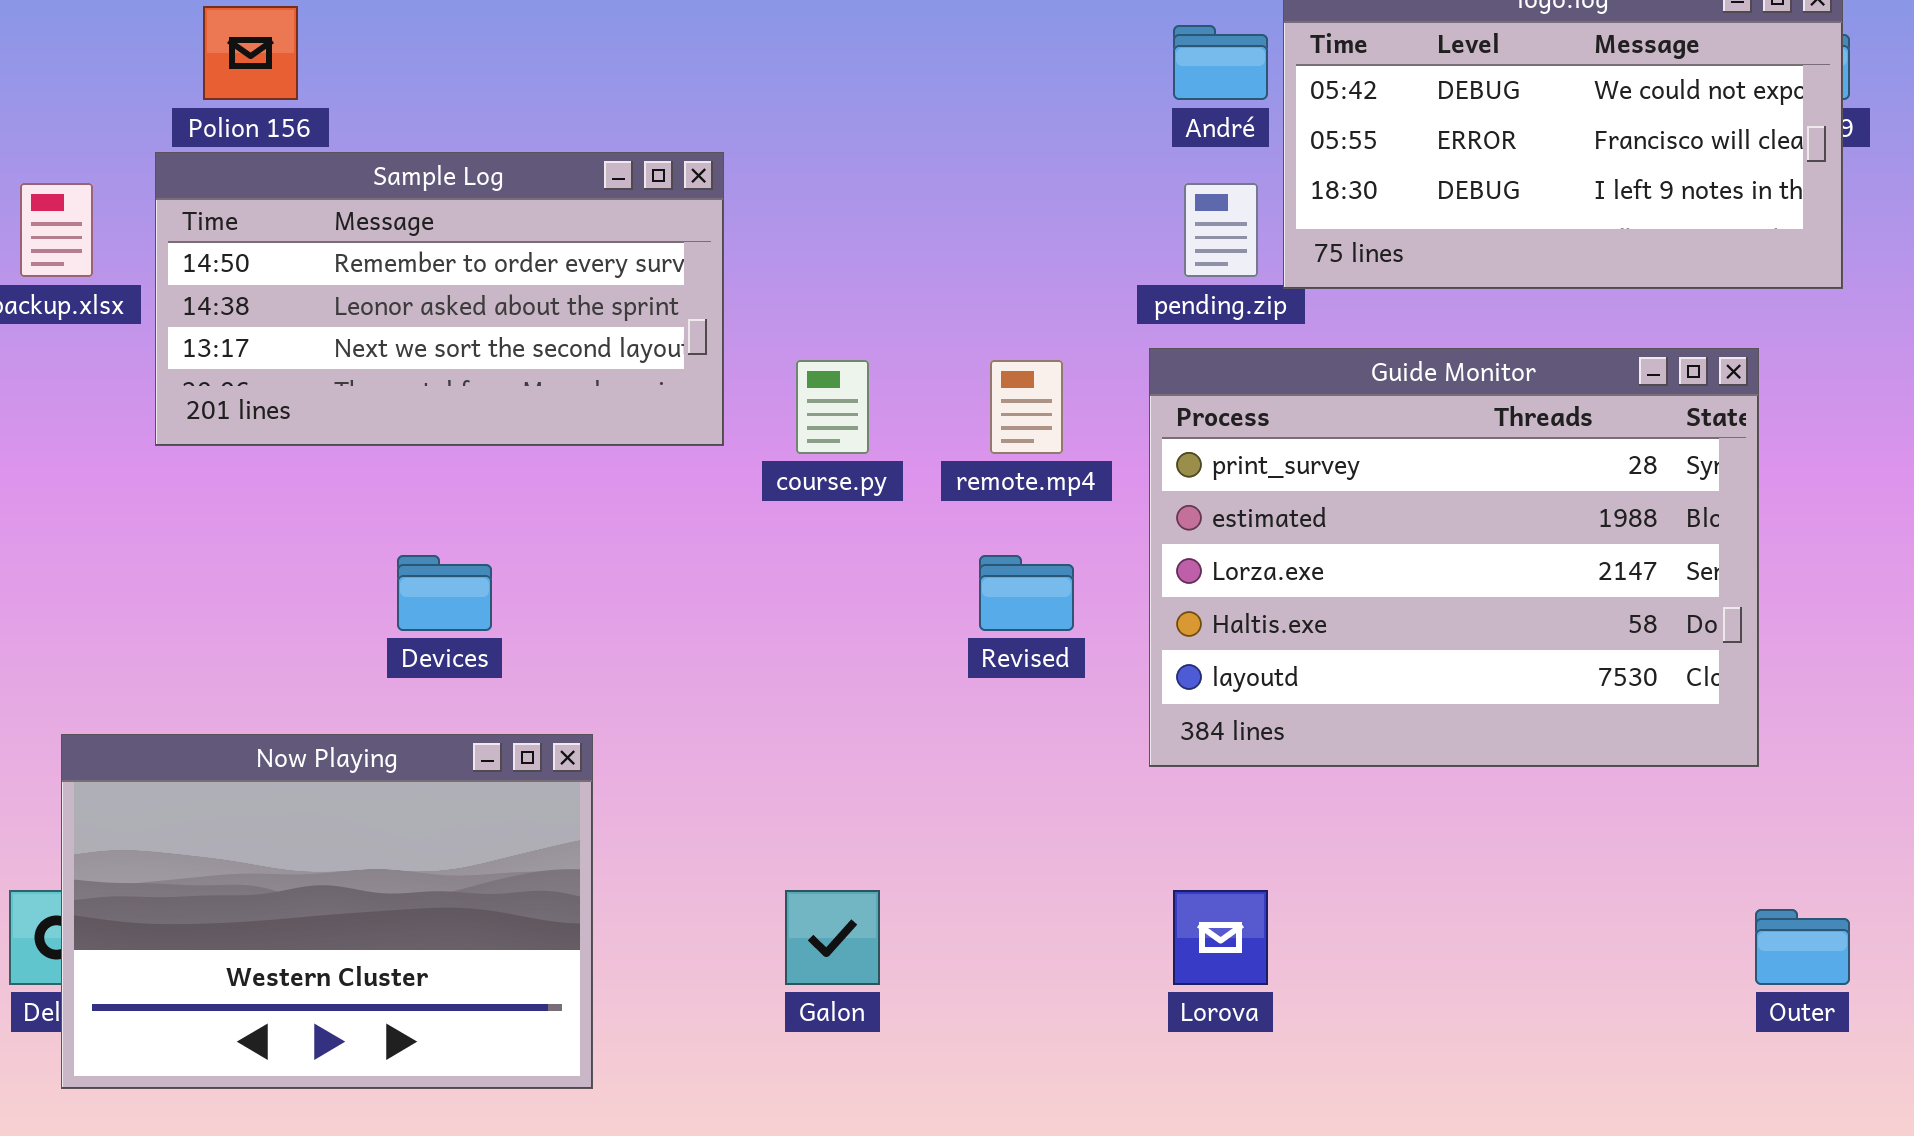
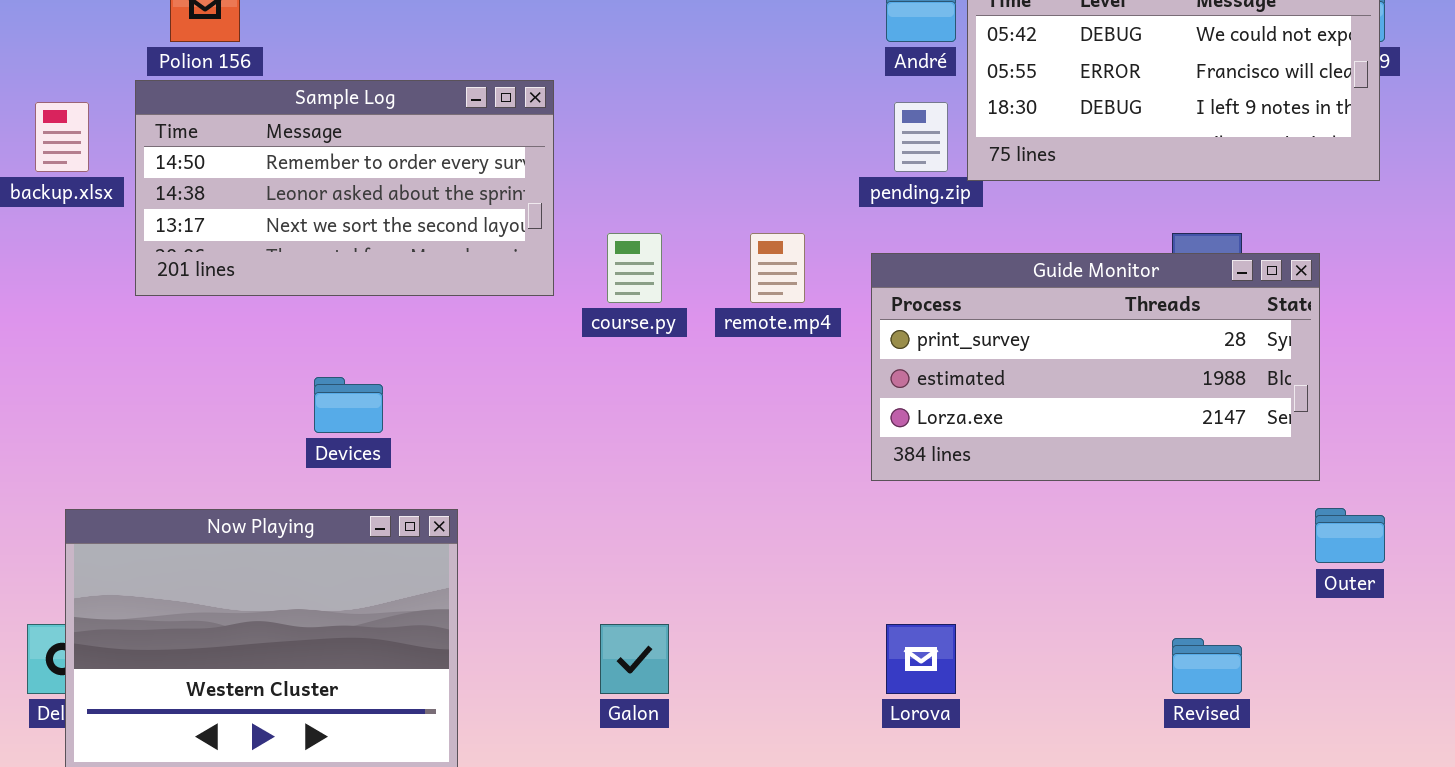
Guide Monitor: [1149,348,1759,767] -> [871,253,1320,481], moved, resized
Revised: [979,555,1074,631] -> [1172,638,1242,694], moved
Outer: [1755,909,1850,985] -> [1315,508,1385,563], moved

